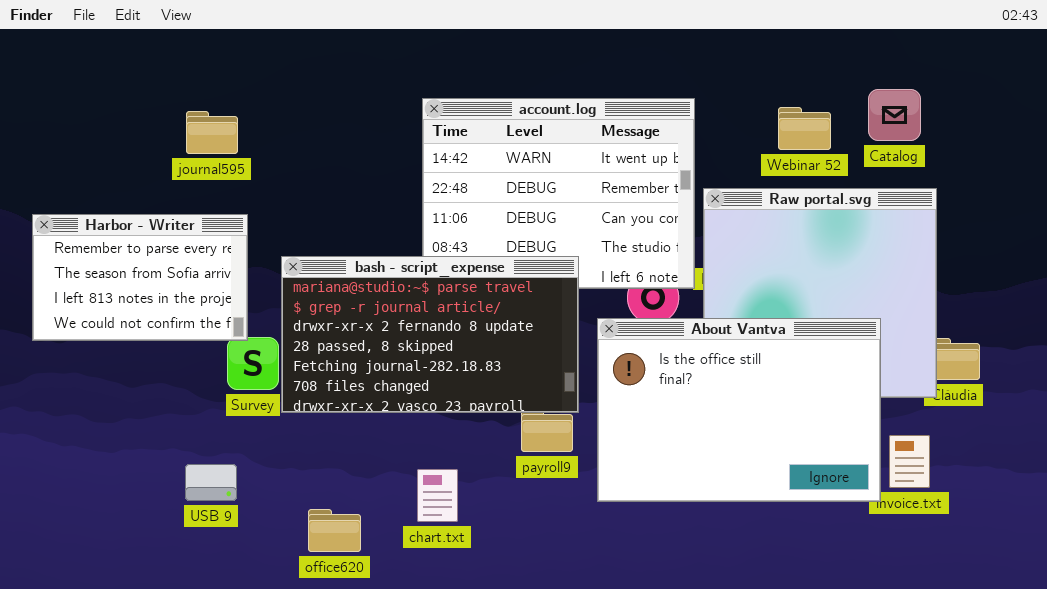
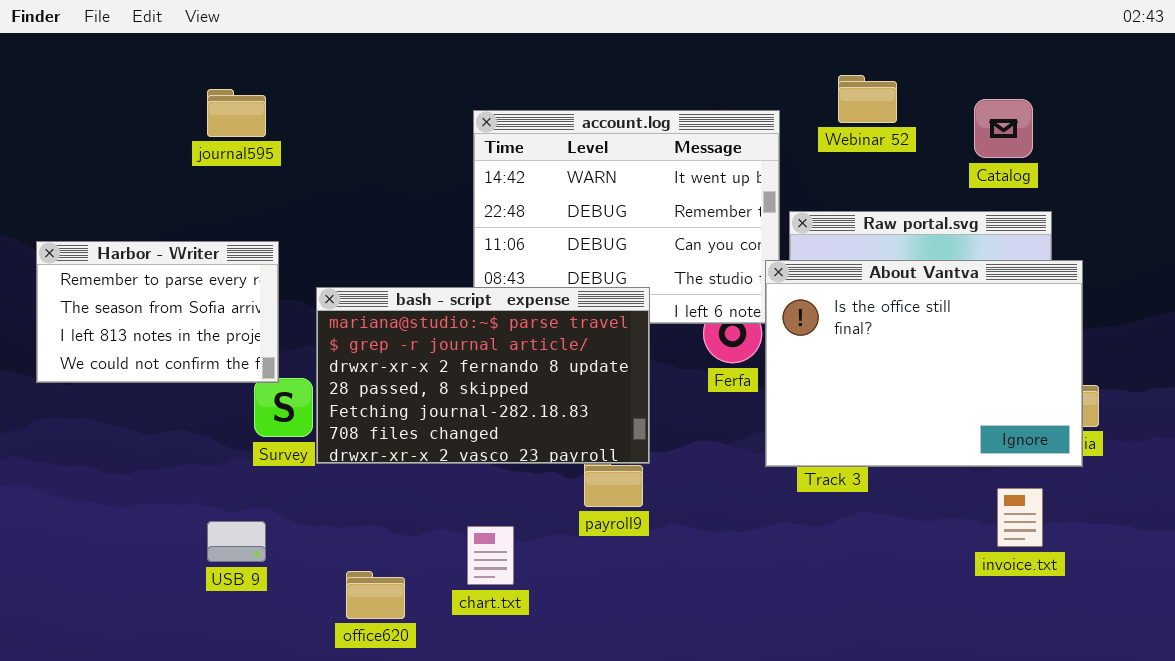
Webinar 52: [778,107,831,150] -> [838,75,897,123], moved
journal595: [186,111,238,154] -> [207,89,266,137], moved
About Vantva: [597,318,881,502] -> [765,260,1083,467], moved

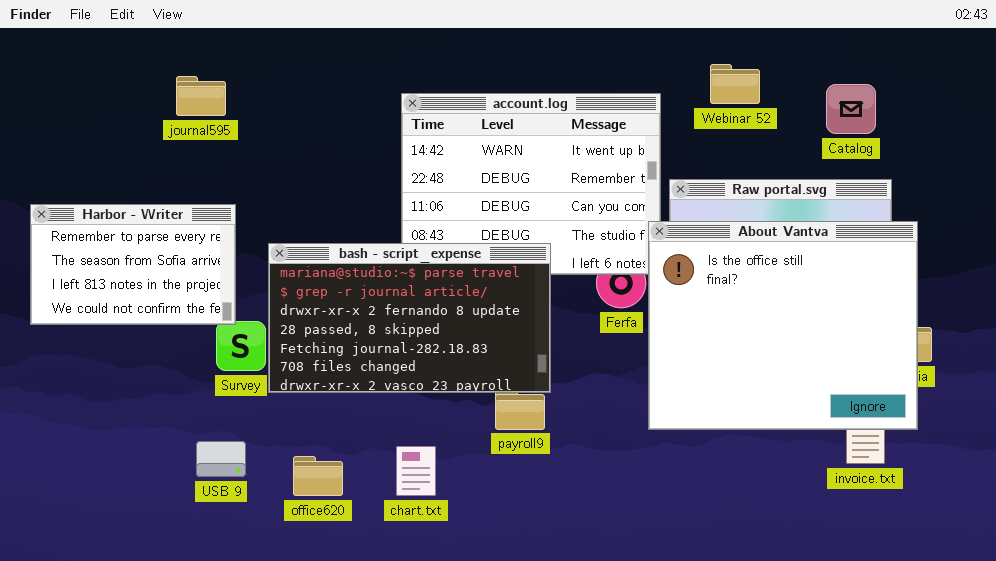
About Vantva: [765,260,1083,467] -> [648,221,918,430], resized
USB 9: [207,521,266,562] -> [196,441,246,477], moved
office620: [346,571,405,619] -> [293,456,343,496], moved

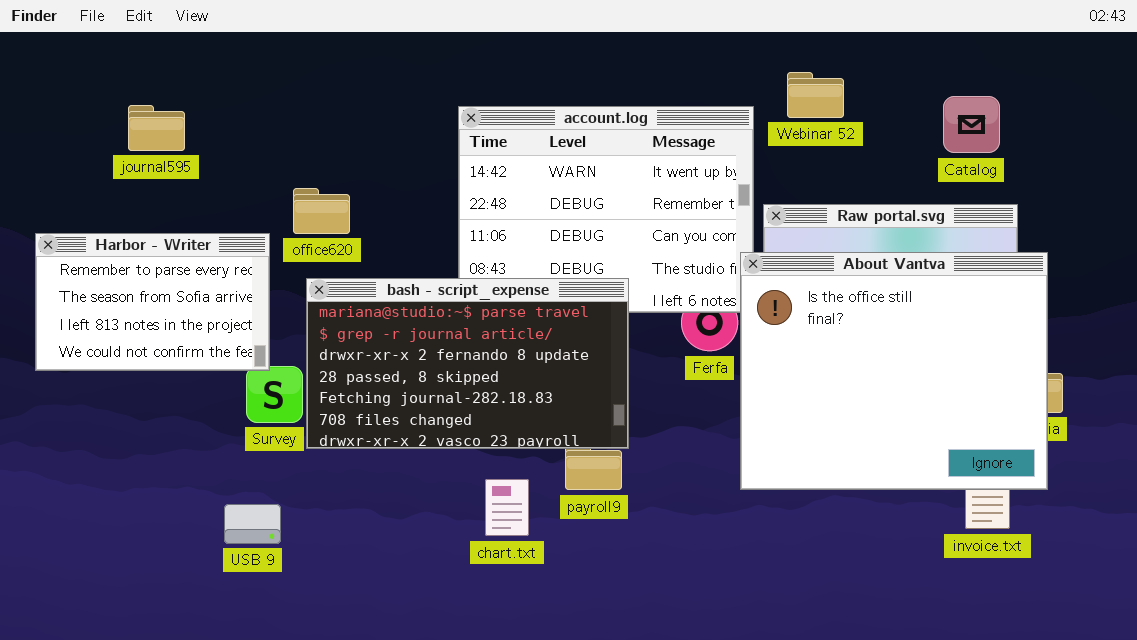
Webinar 52: [710,64,760,104] -> [787,72,844,118], moved
journal595: [176,76,226,116] -> [128,105,185,151], moved
chart.txt: [396,446,436,496] -> [485,479,529,536], moved
office620: [293,456,343,496] -> [293,188,350,234], moved

